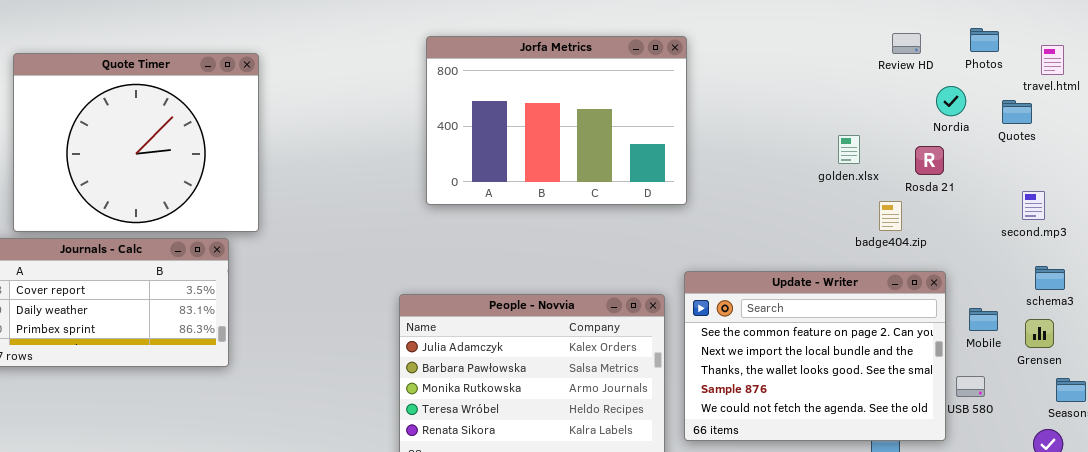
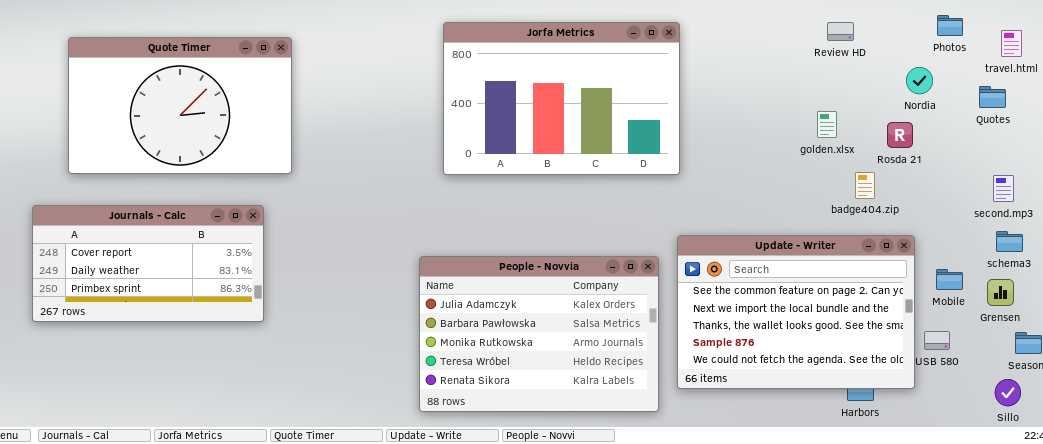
Review HD: [892,33,921,54] -> [827,22,854,41], moved
Quote Timer: [13,53,259,232] -> [68,37,292,174], resized
Quotes: [1002,100,1032,124] -> [979,86,1006,108], moved
second.mp3: [1022,191,1045,220] -> [993,175,1014,202], moved

